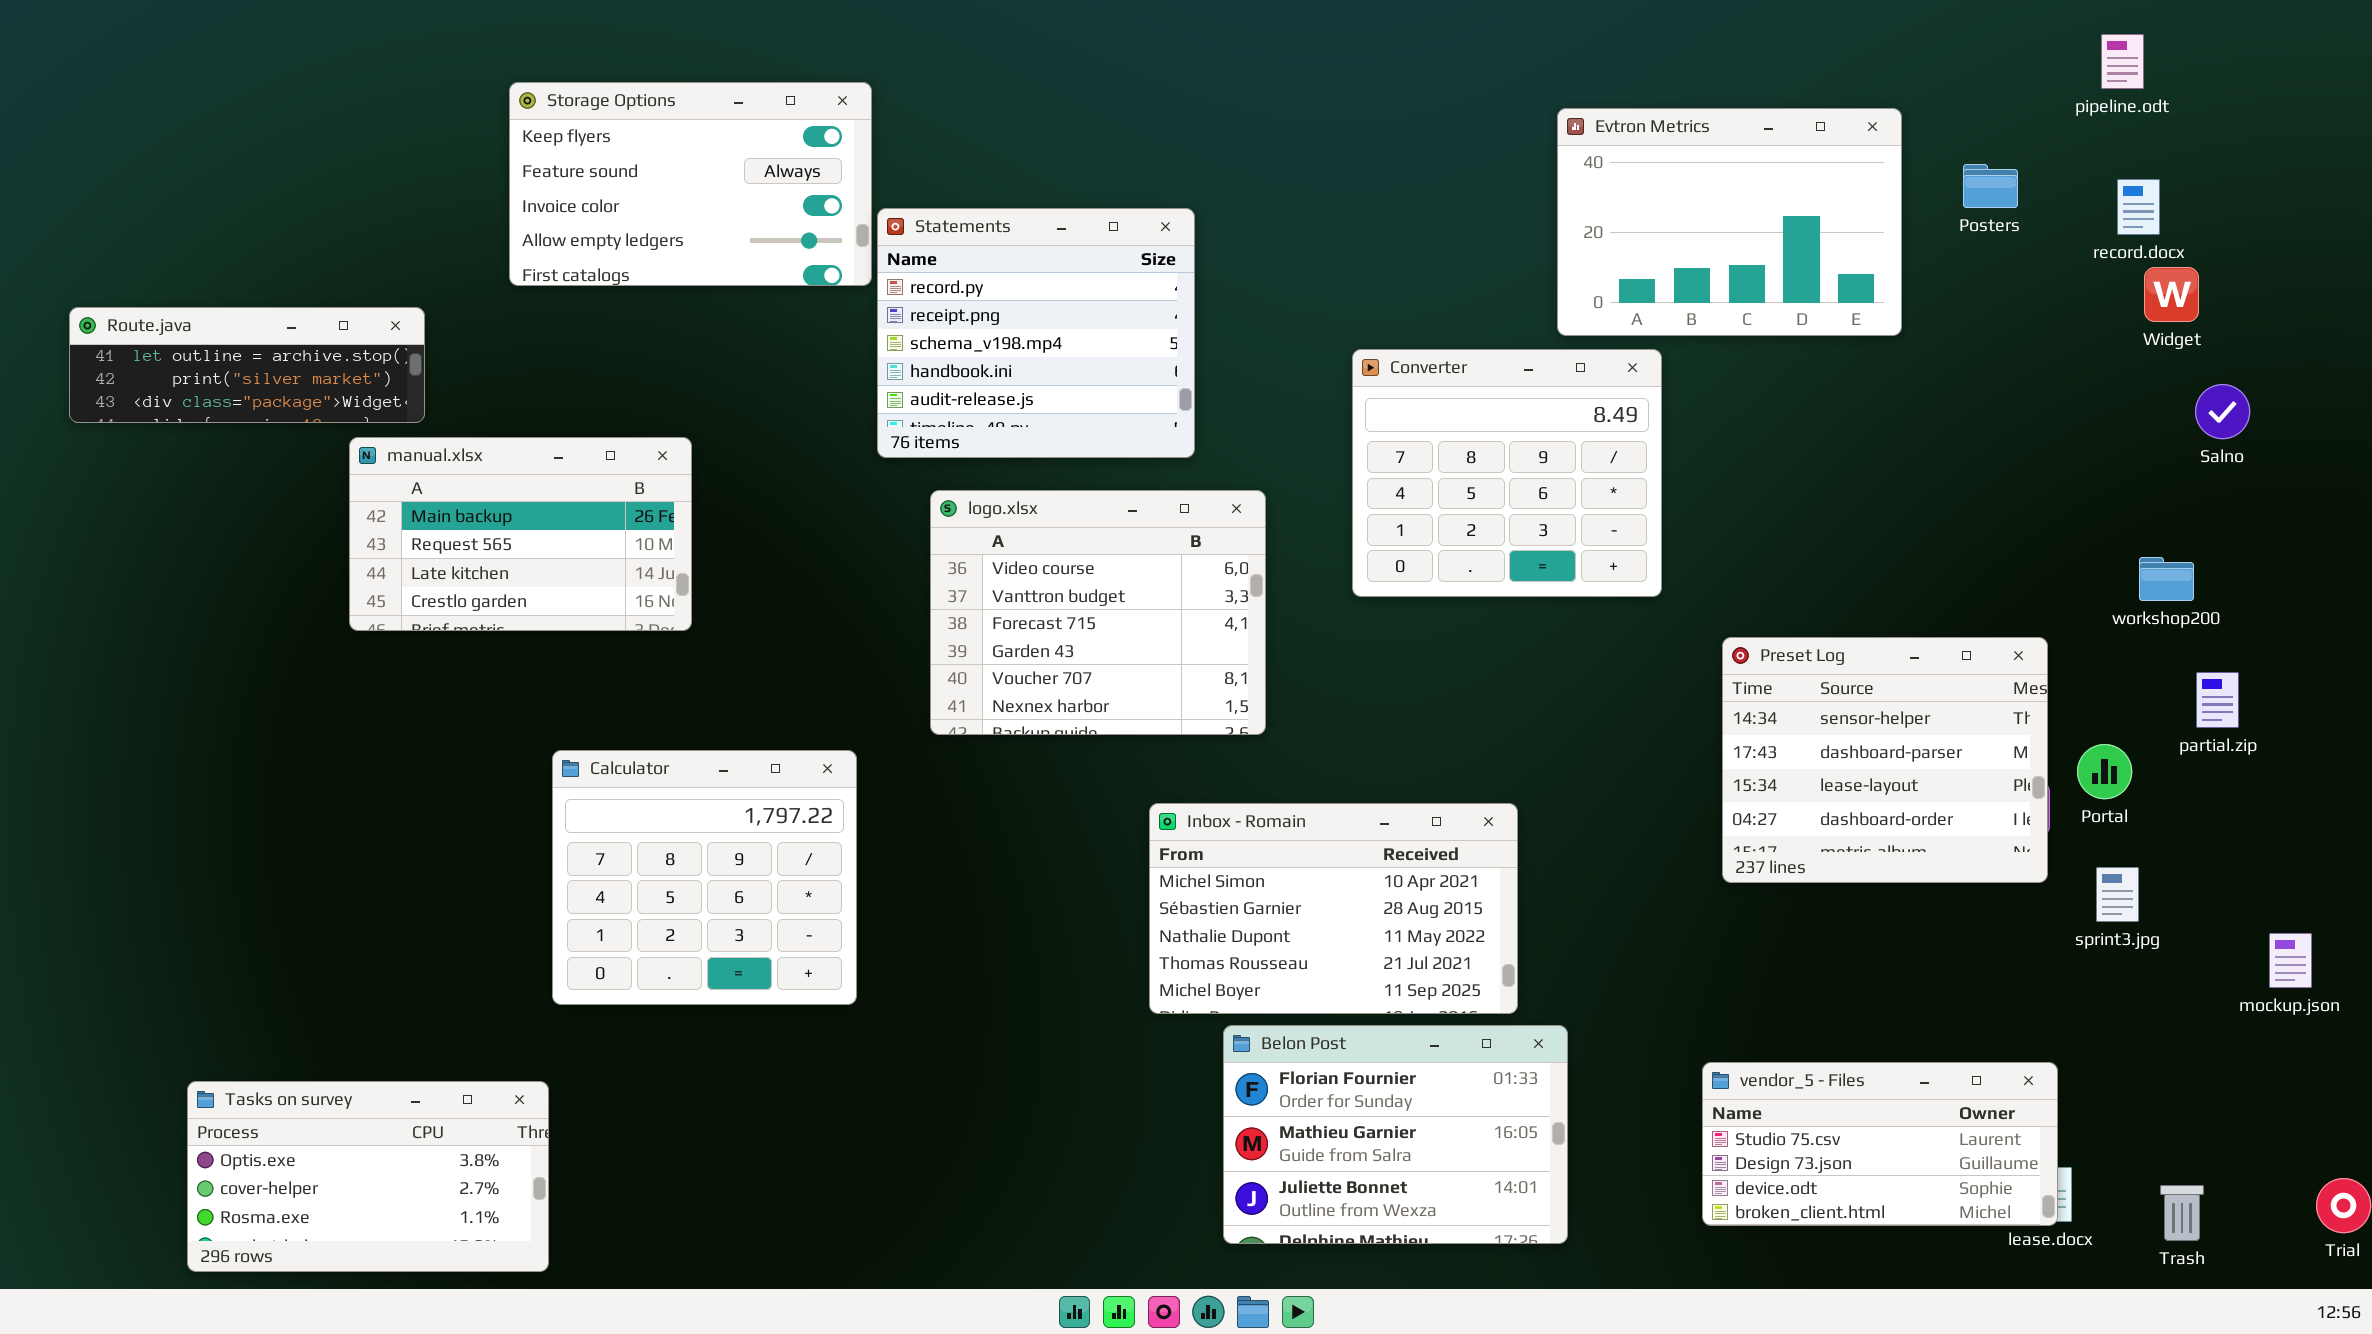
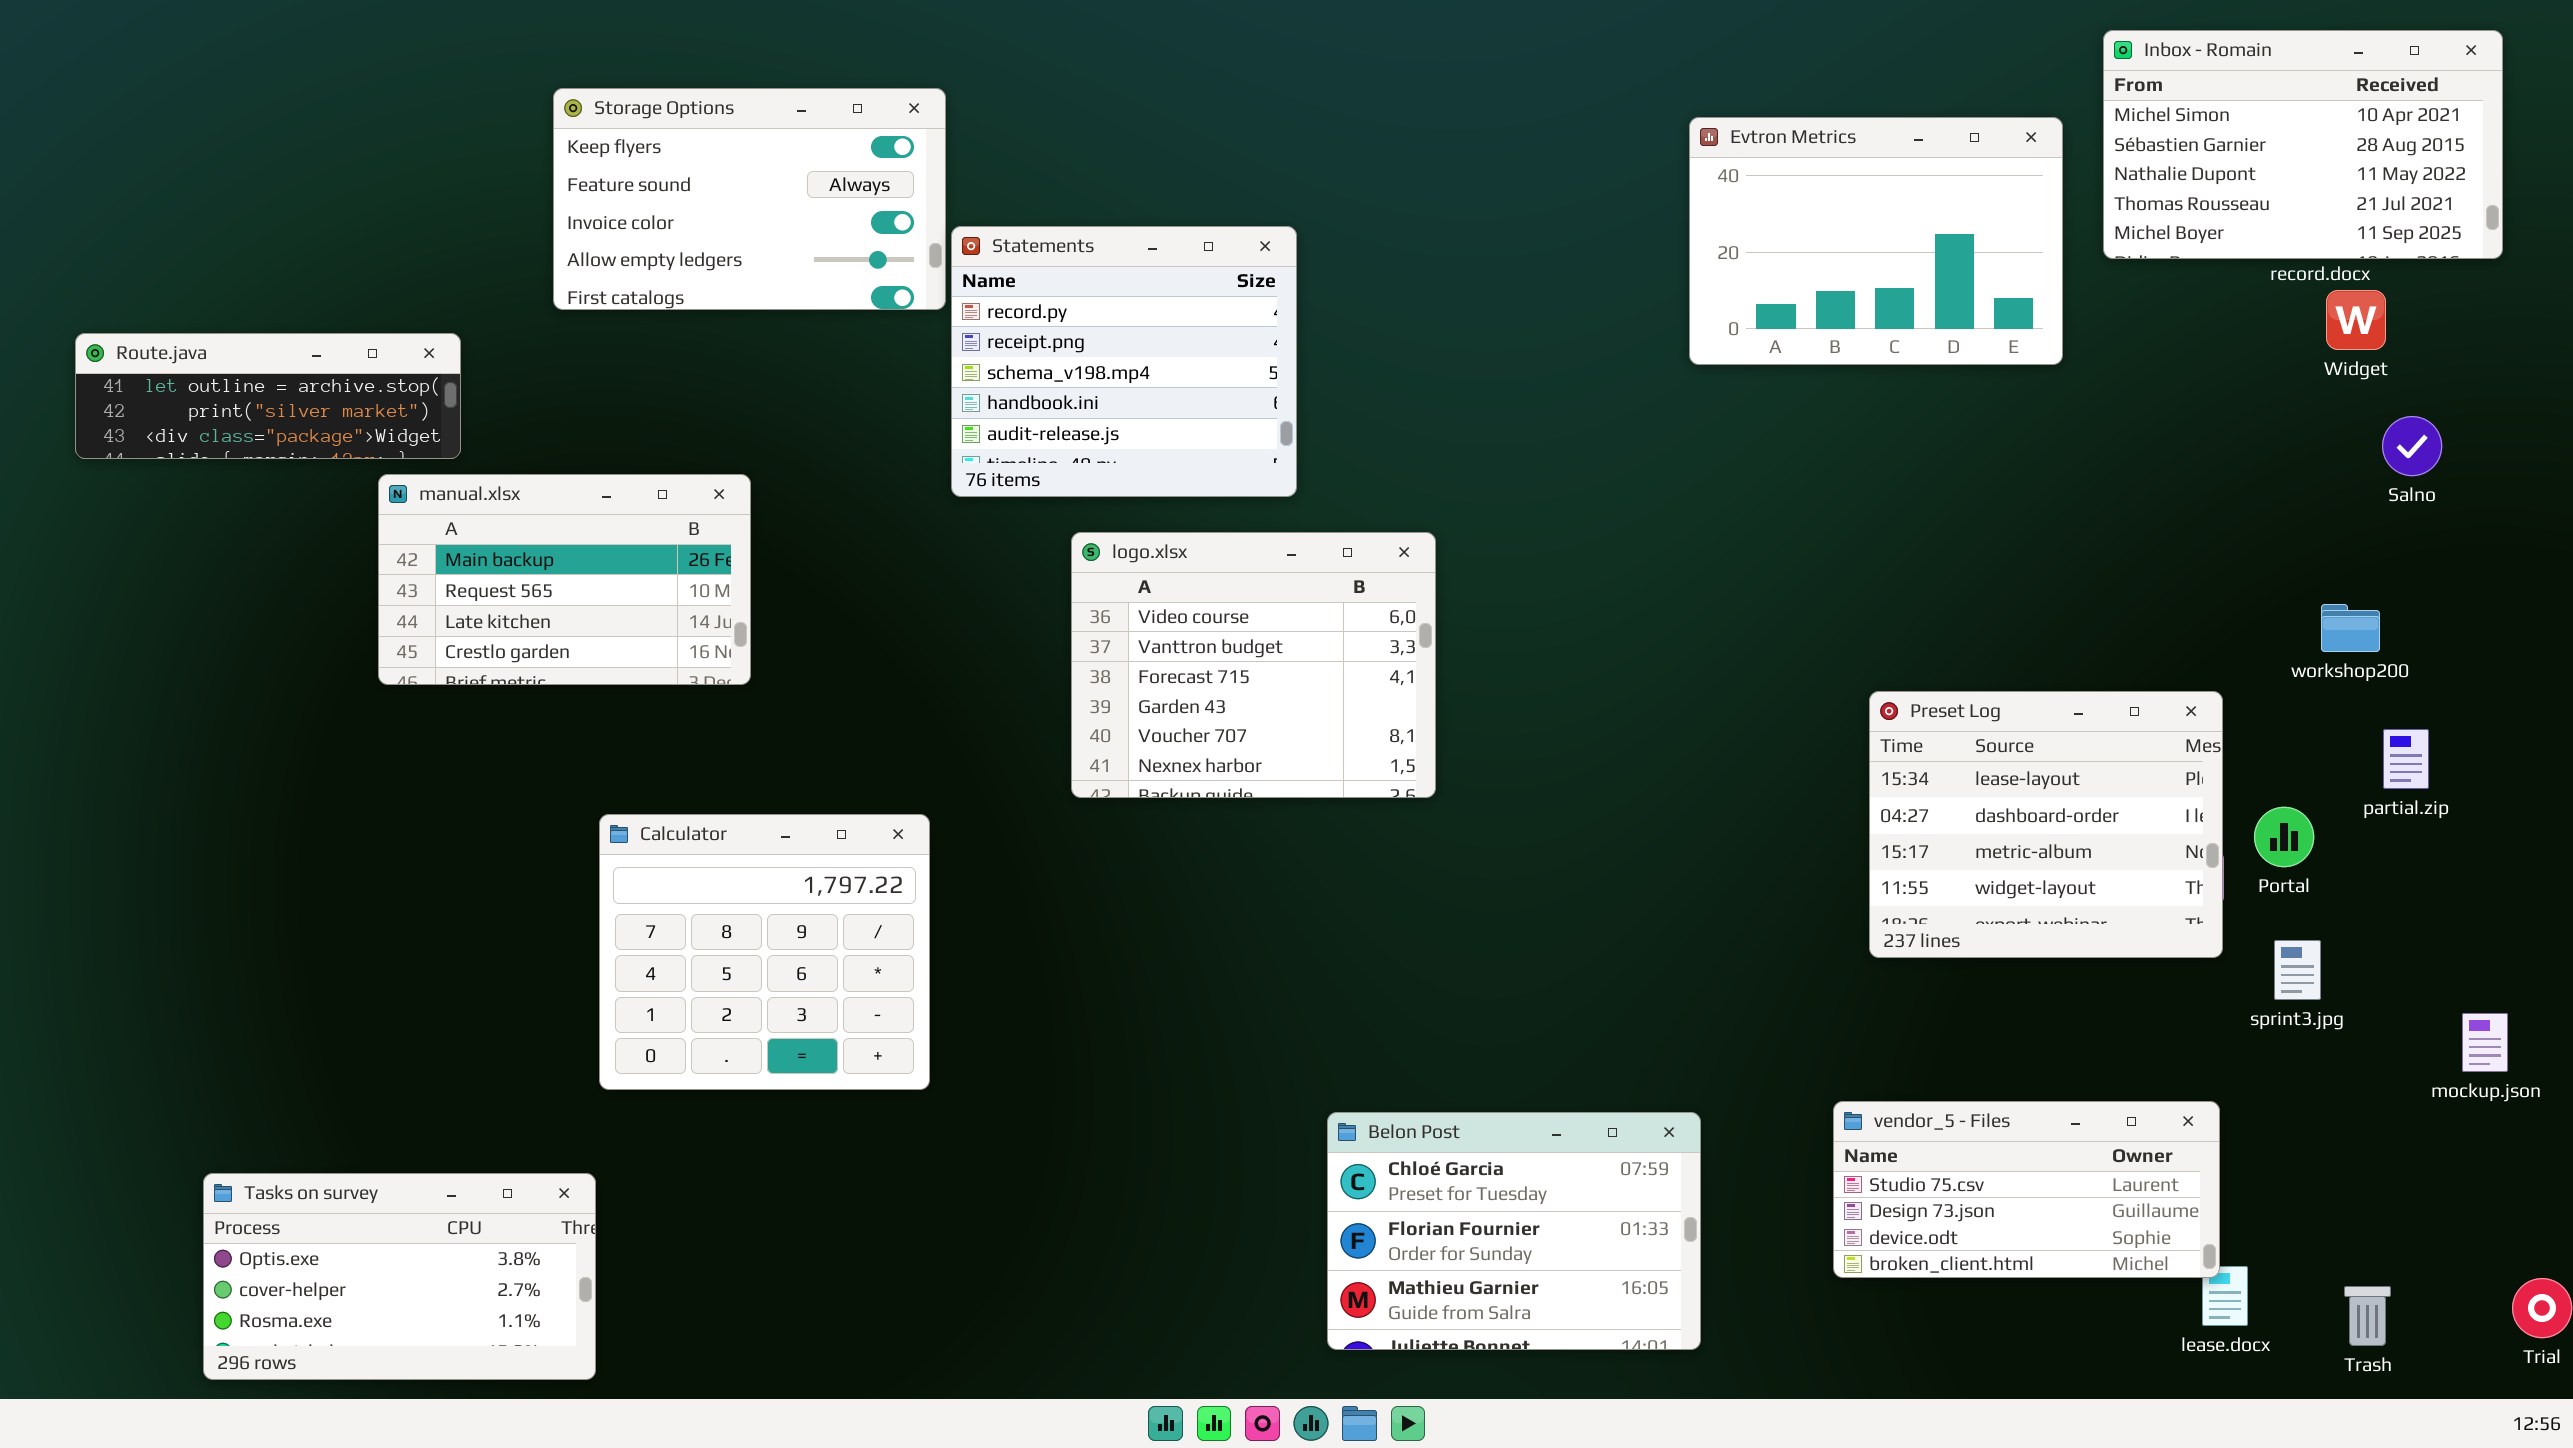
Converter: [1352,349,1662,597] -> none, closed
logo.xlsx: [930,490,1266,735] -> [1071,532,1436,798], moved
Preset Log: [1722,637,2048,883] -> [1869,691,2223,958], scrolled down 2 rows
Inbox - Romain: [1149,803,1518,1014] -> [2103,30,2503,259], moved
Belon Post: [1223,1025,1568,1244] -> [1327,1112,1701,1350], scrolled up 1 row
vendor_5 - Files: [1702,1062,2058,1226] -> [1833,1101,2220,1278], moved

